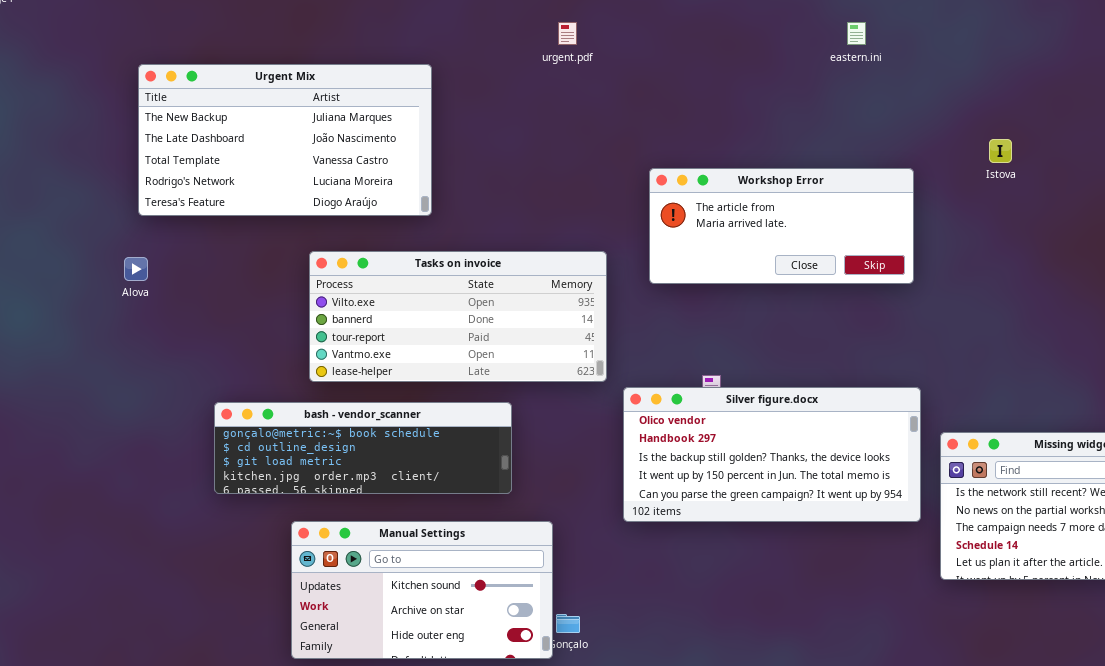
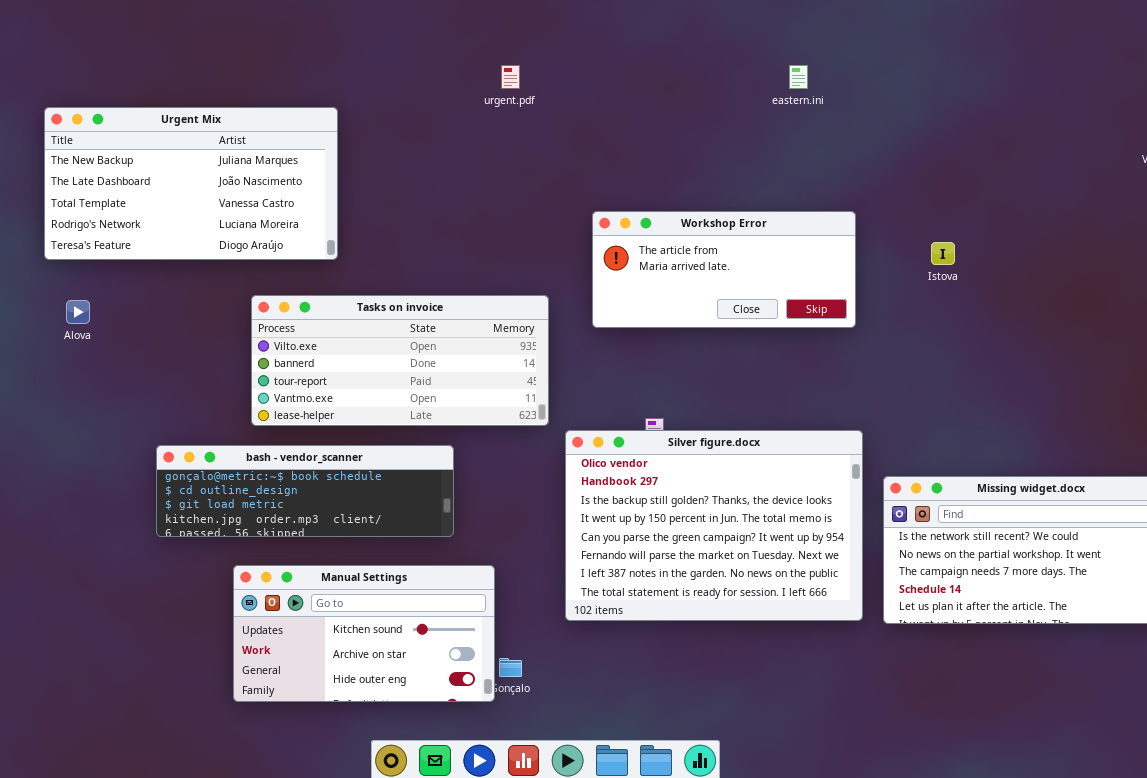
Urgent Mix: [138,64,432,216] -> [44,107,338,260], moved
Istova: [989,139,1012,163] -> [931,242,955,265], moved
Silver figure.docx: [623,387,921,522] -> [565,430,863,621], resized

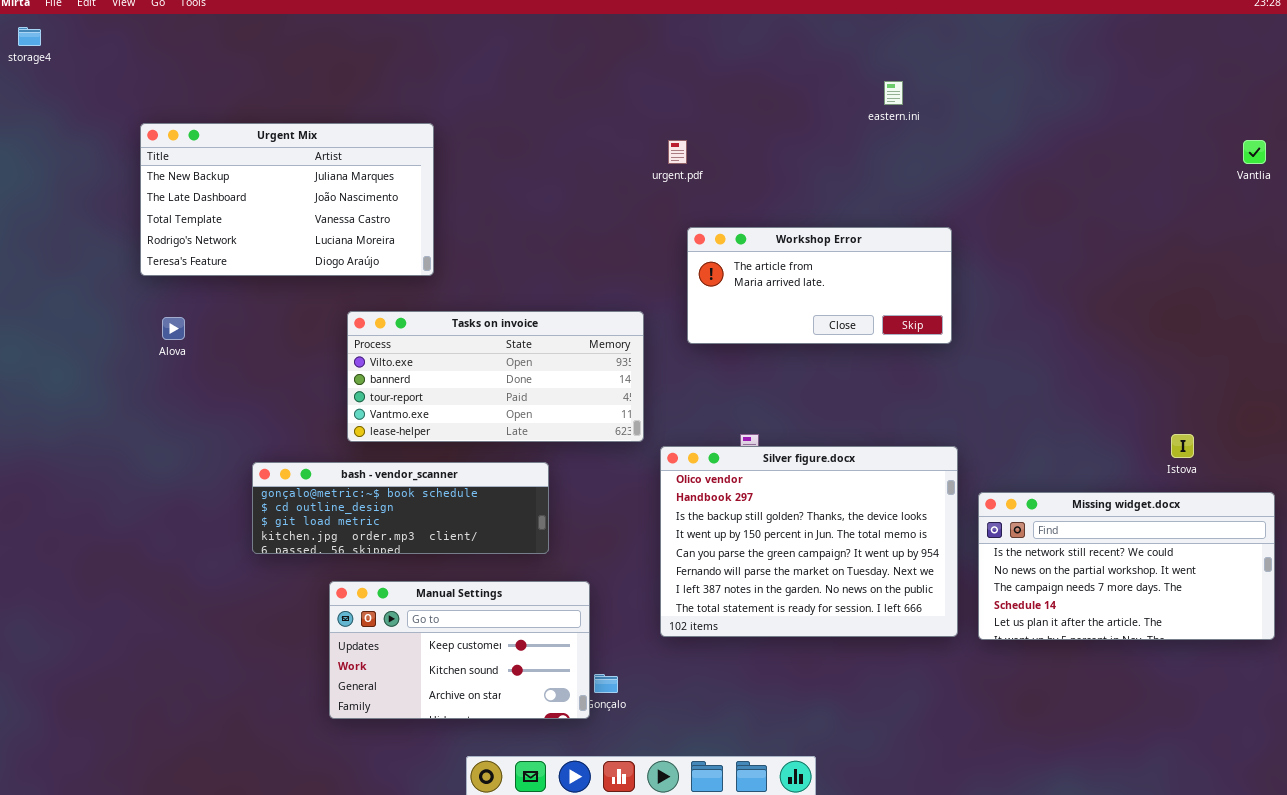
urgent.pdf: [501,65,520,89] -> [668,140,687,164], moved
Istova: [931,242,955,265] -> [1171,434,1194,458], moved
Manual Settings: [233,565,495,702] -> [329,581,590,719], scrolled up 1 row

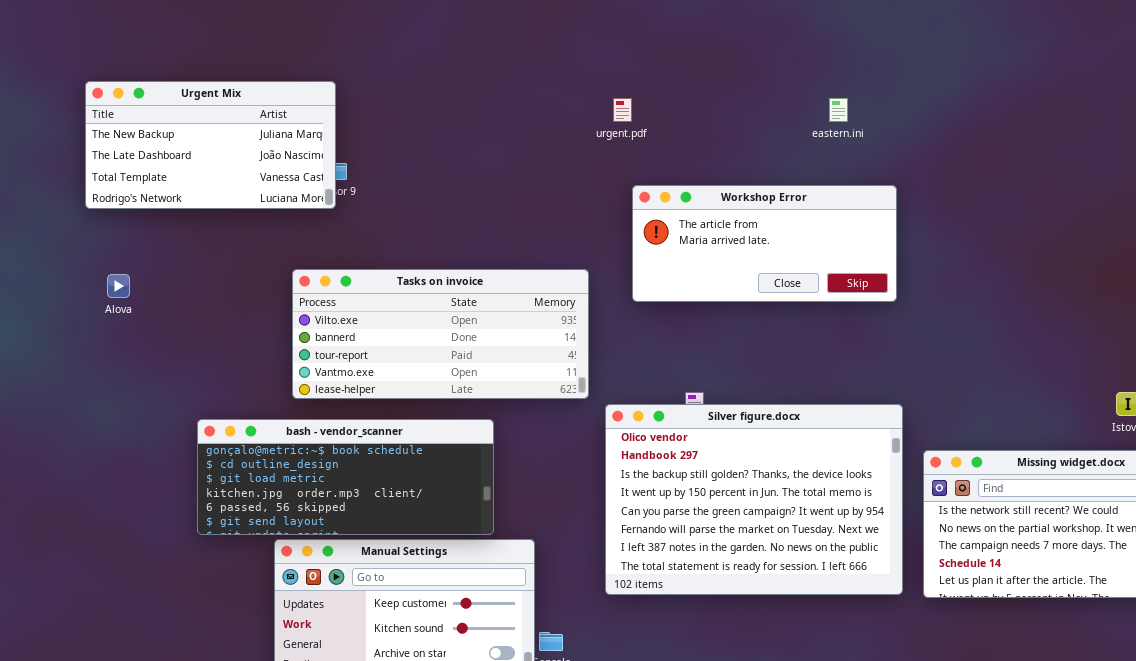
eastern.ini: [884,81,903,105] -> [829,98,848,122], moved
Urgent Mix: [140,123,434,276] -> [85,81,336,209], resized
bash - vendor_scanner: [252,462,549,554] -> [197,419,494,535], resized

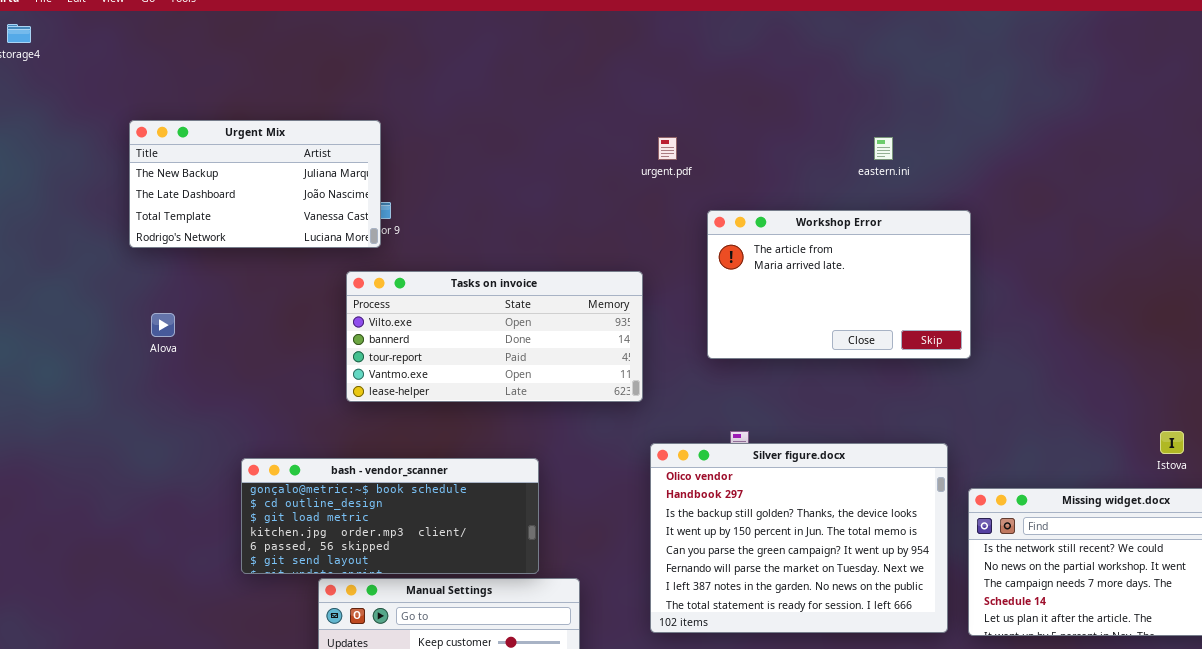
Workshop Error: [632,185,897,302] -> [707,210,971,359], moved, resized
Tasks on invoice: [292,269,589,399] -> [346,271,643,402], moved

